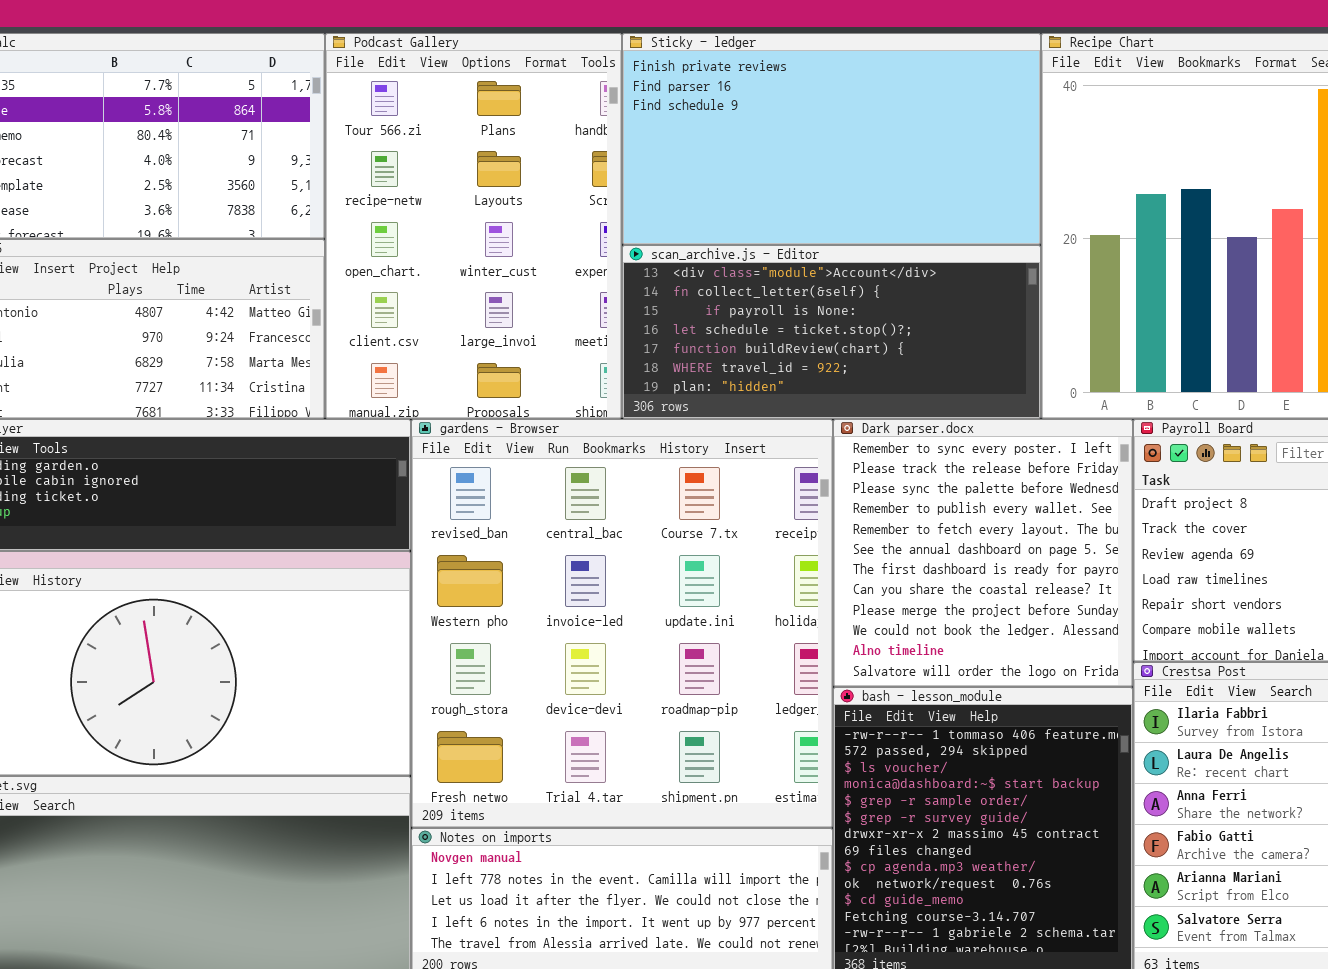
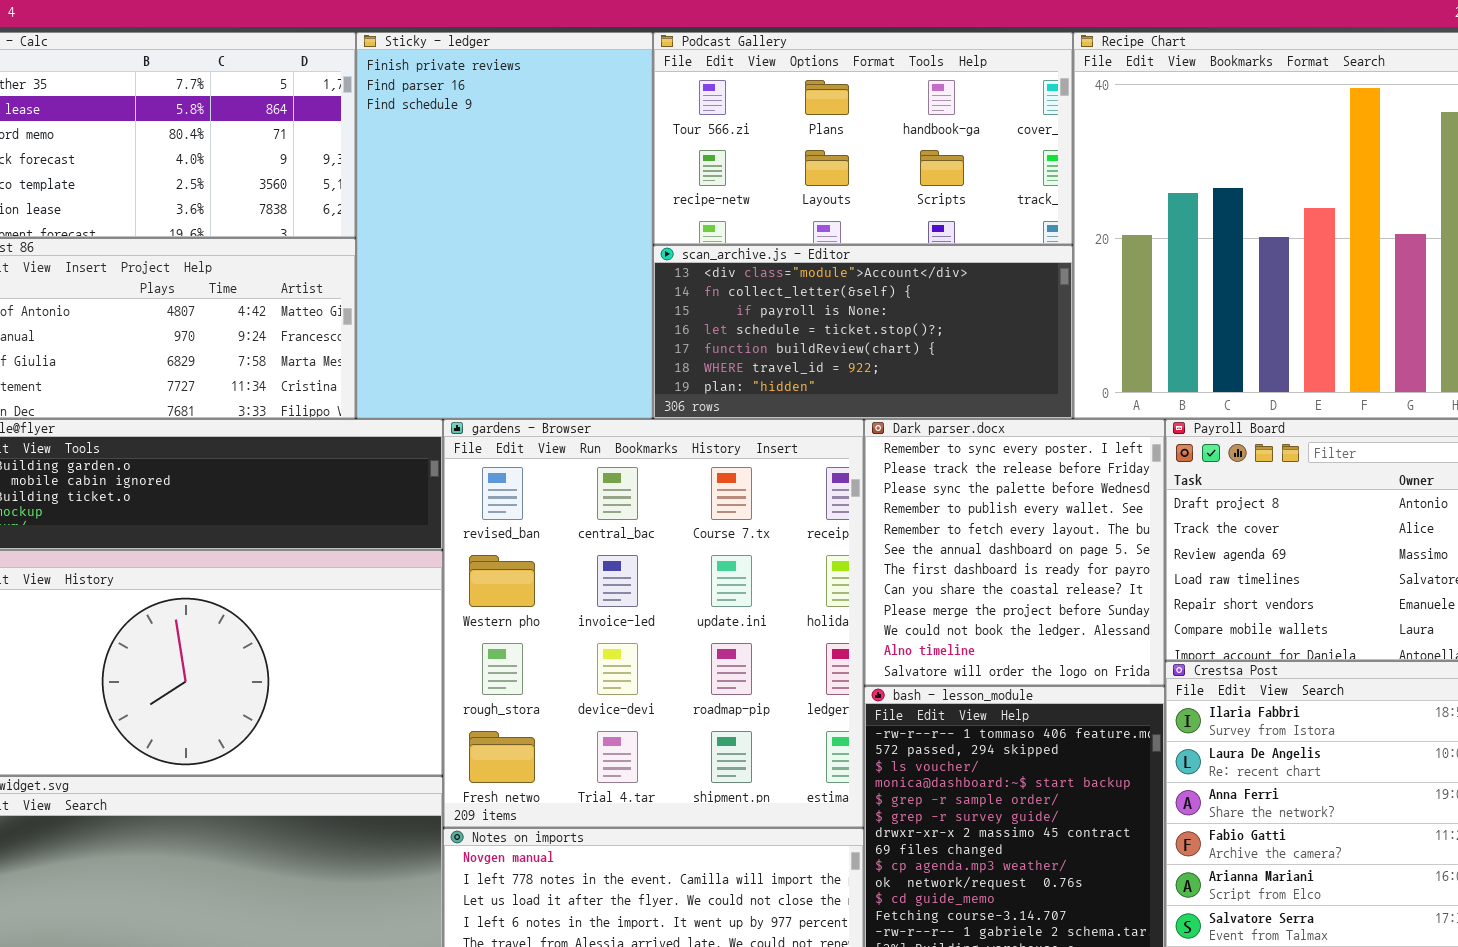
Podcast Gallery: [325,33,622,419] -> [653,32,1073,245], moved, resized
Sticky - ledger: [622,33,1041,245] -> [356,32,653,419], moved, resized

